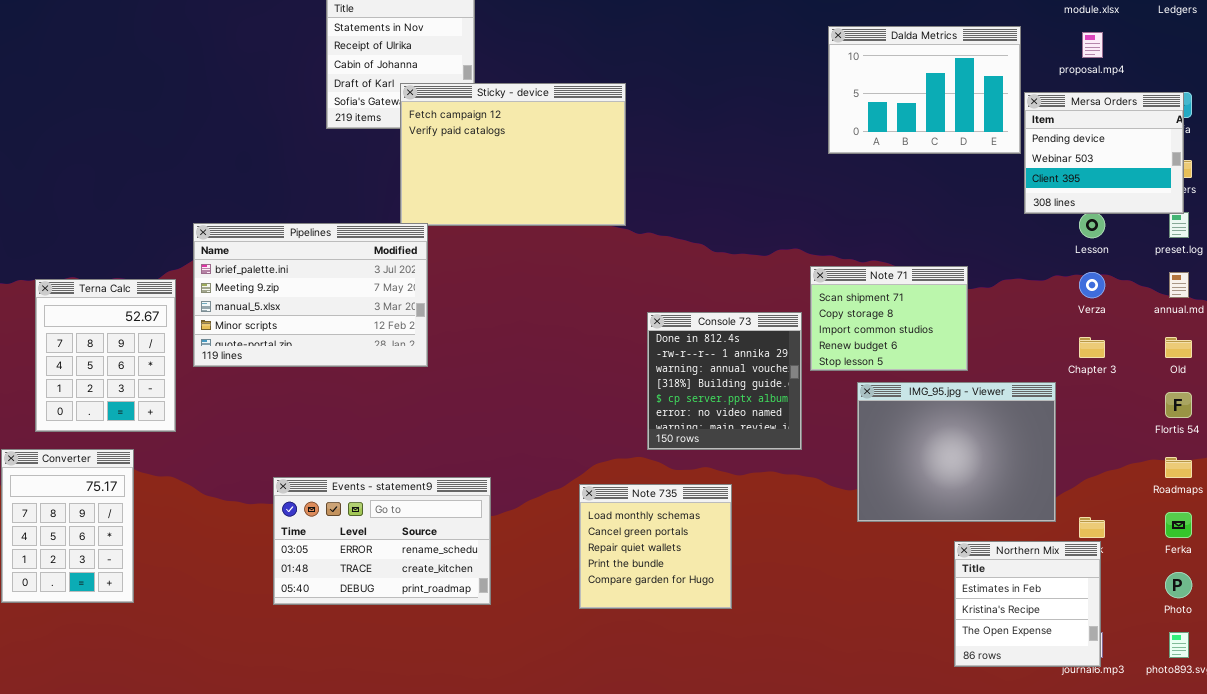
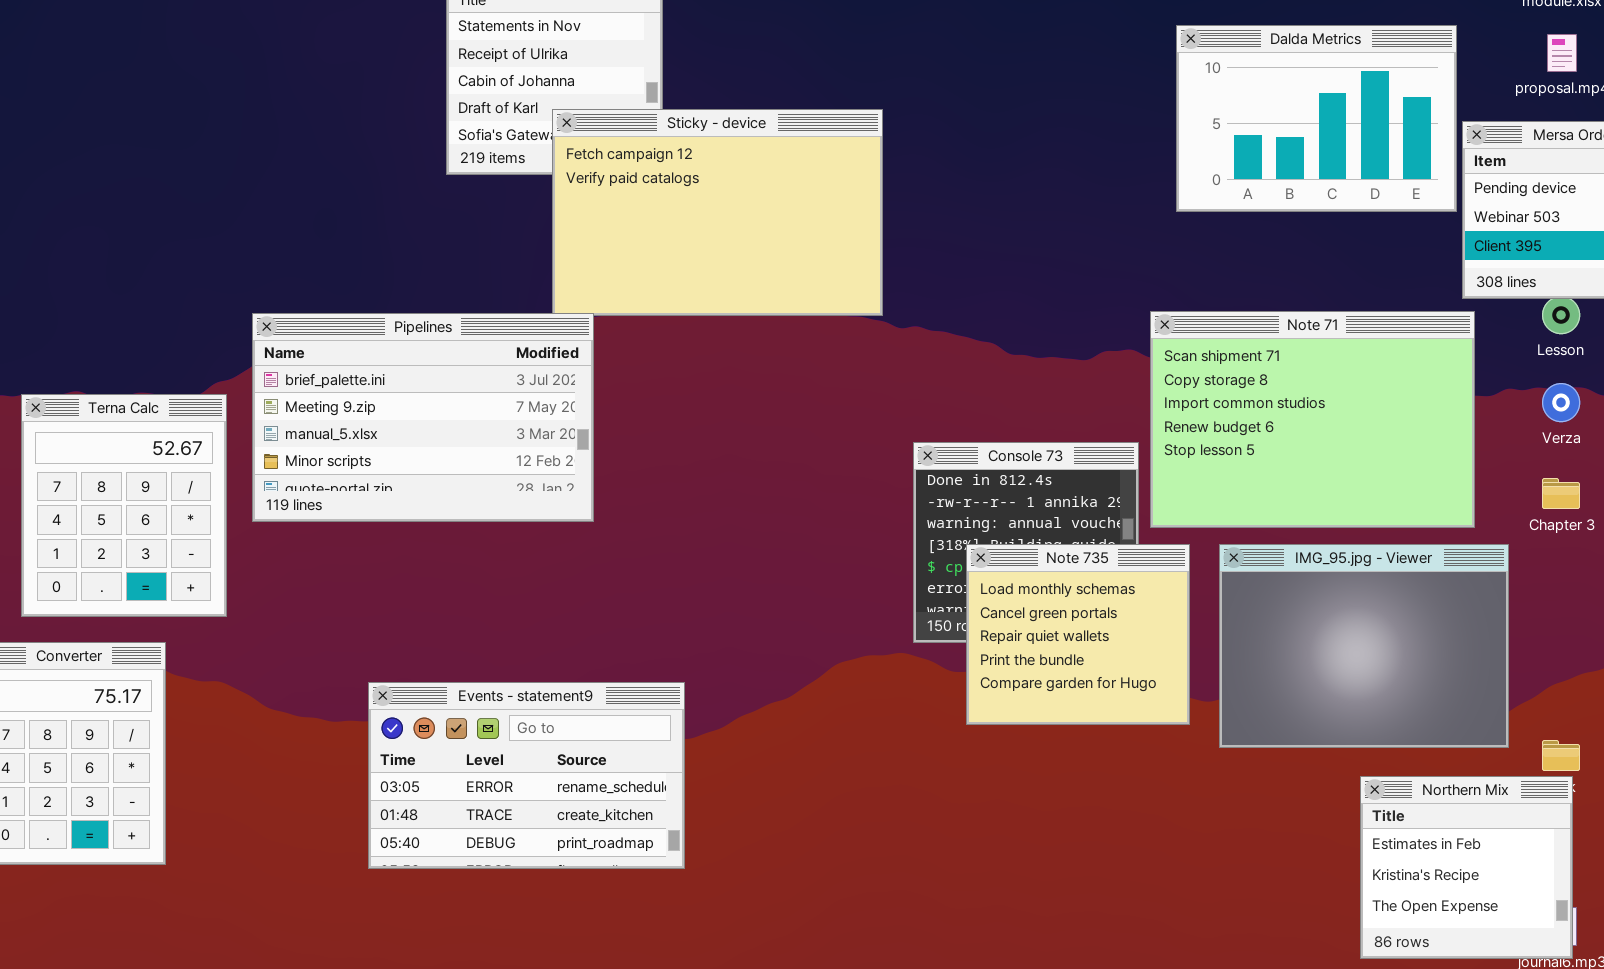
Note 71: [810,266,968,371] -> [1150,311,1475,528], resized
Note 735: [579,484,732,609] -> [966,544,1190,725], moved

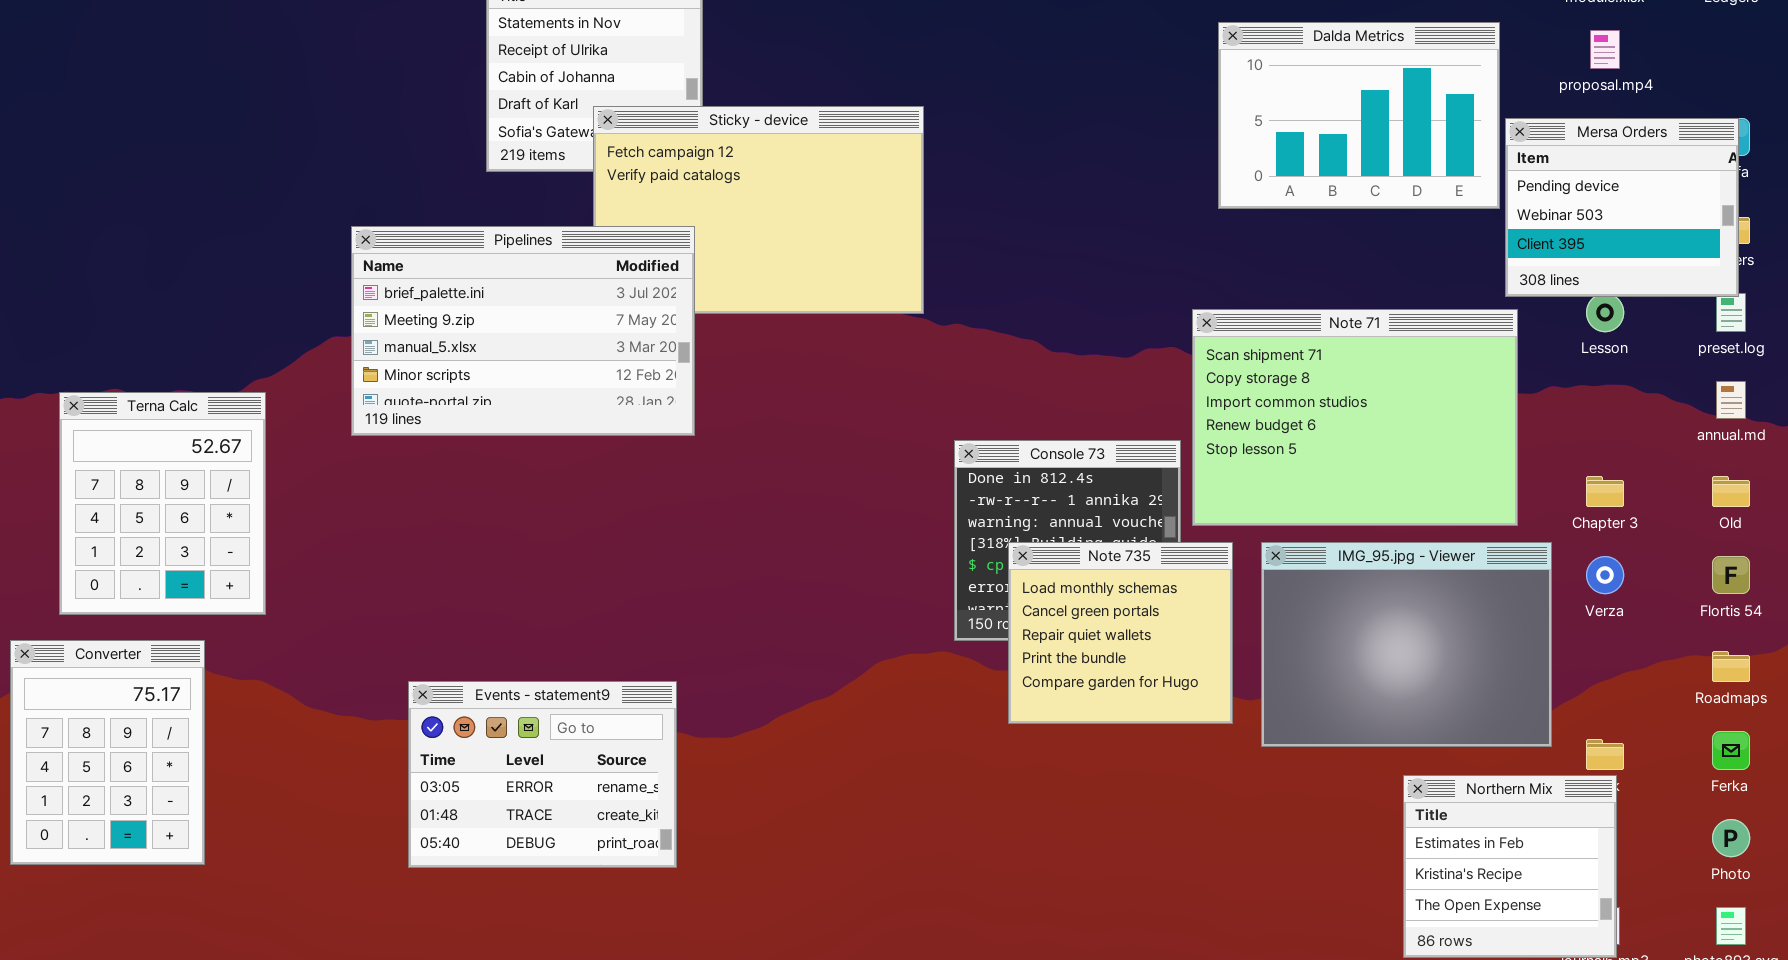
Pipelines: [252,313,594,522] -> [351,226,695,436], moved
Verza: [1542,383,1580,422] -> [1586,556,1624,594], moved
Events - statement9: [368,682,685,869] -> [408,681,677,868], resized

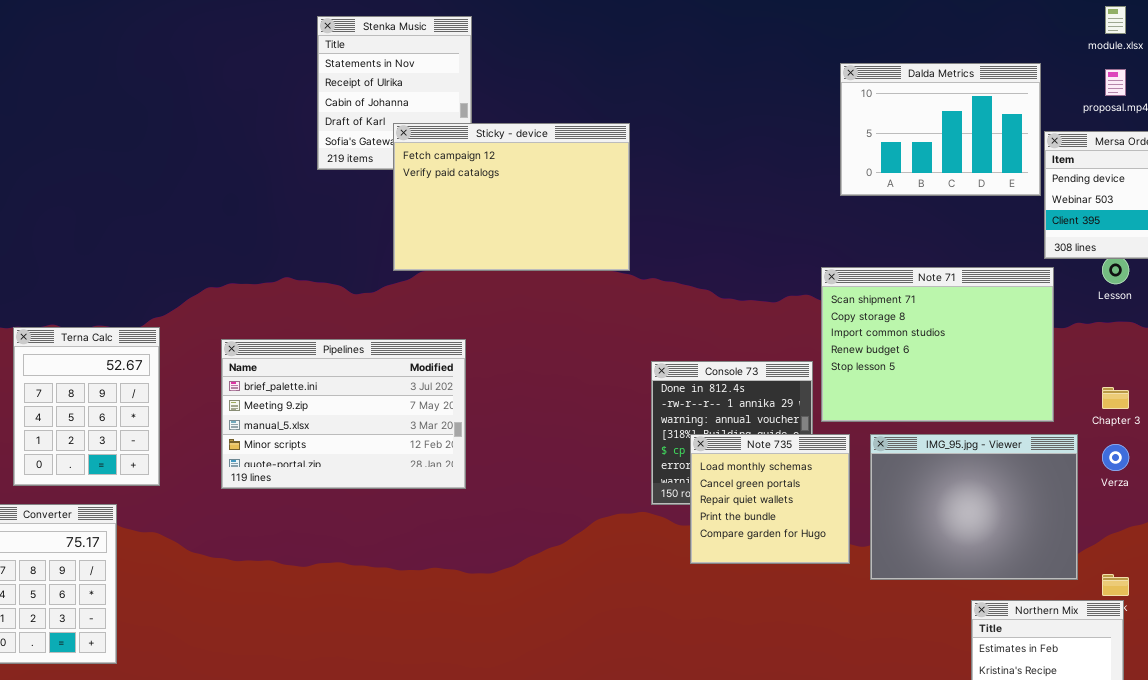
Pipelines: [351,226,695,436] -> [221,339,466,489], moved
Events - statement9: [408,681,677,868] -> none, closed

